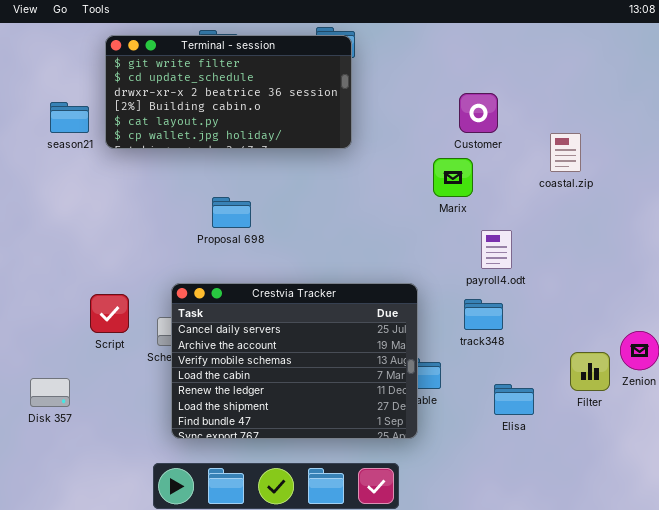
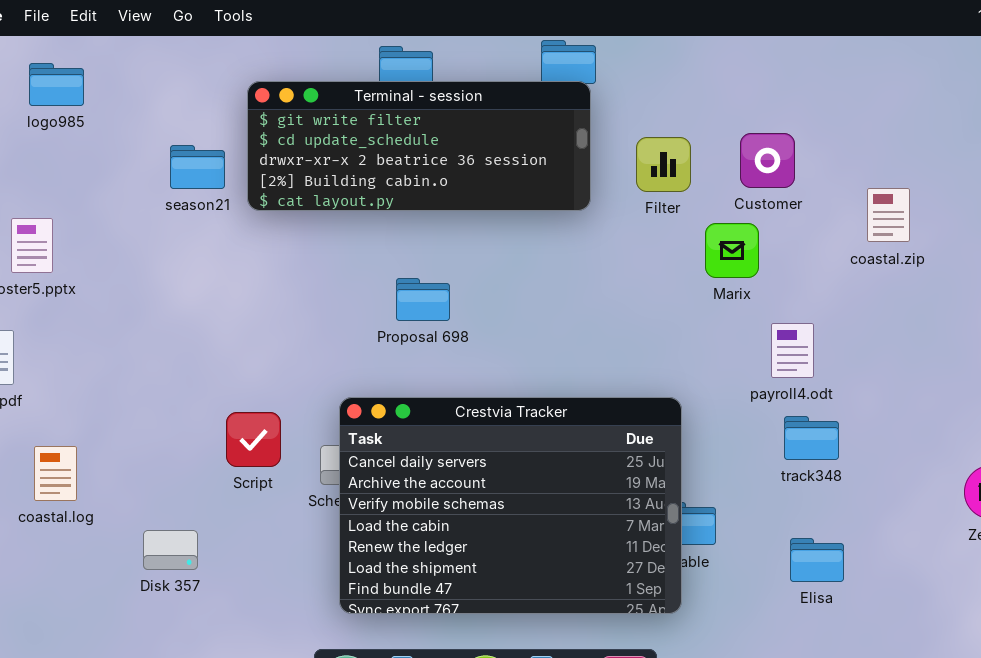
Terminal - session: [105,35,352,149] -> [247,81,591,211], resized
track348: [464,299,503,330] -> [784,416,839,460], moved
Filter: [570,352,610,391] -> [636,137,691,192], moved

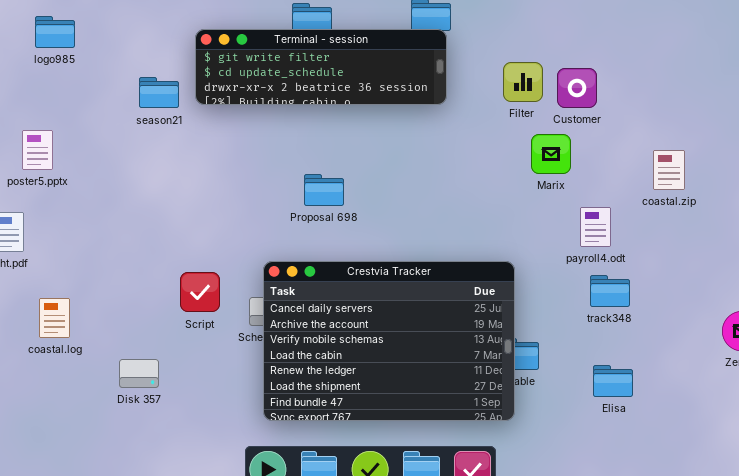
Terminal - session: [247,81,591,211] -> [195,29,447,105], resized
Filter: [636,137,691,192] -> [503,62,543,102], moved
coastal.zip: [867,188,910,242] -> [653,150,685,190], moved

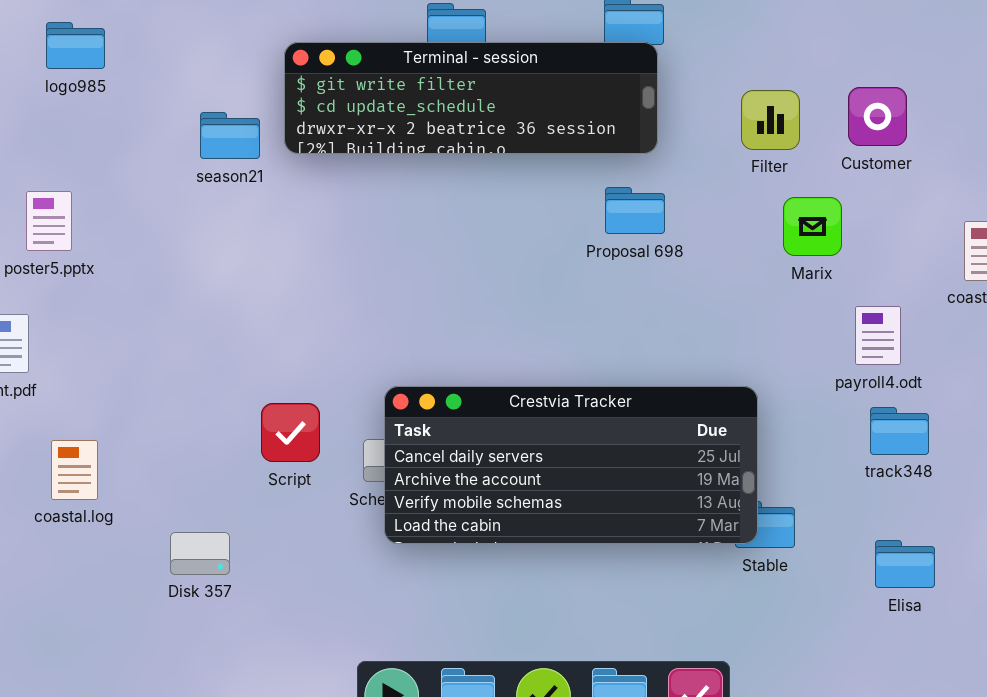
Customer: [557,68,597,108] -> [848,87,907,146], moved
Proposal 698: [304,174,344,206] -> [605,187,665,234], moved
Crestvia Tracker: [263,261,515,421] -> [384,386,758,544], resized

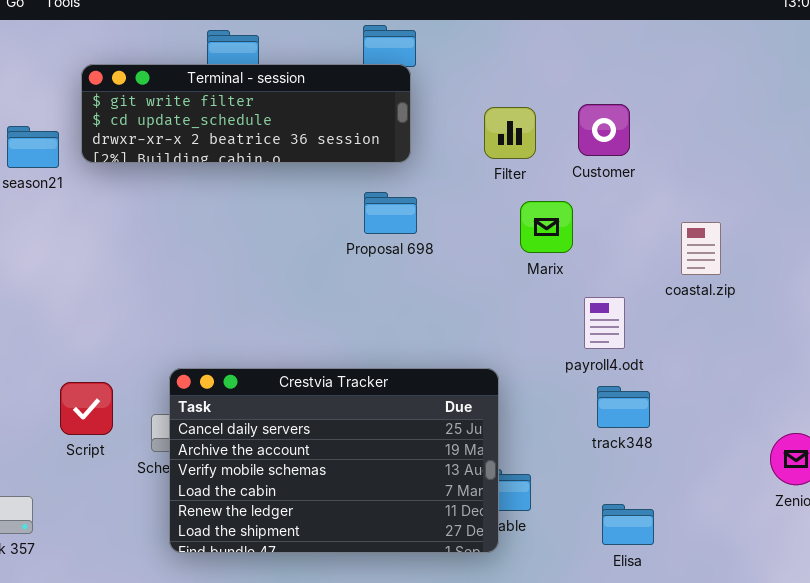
Crestvia Tracker: [384,386,758,544] -> [169,368,499,553], resized

